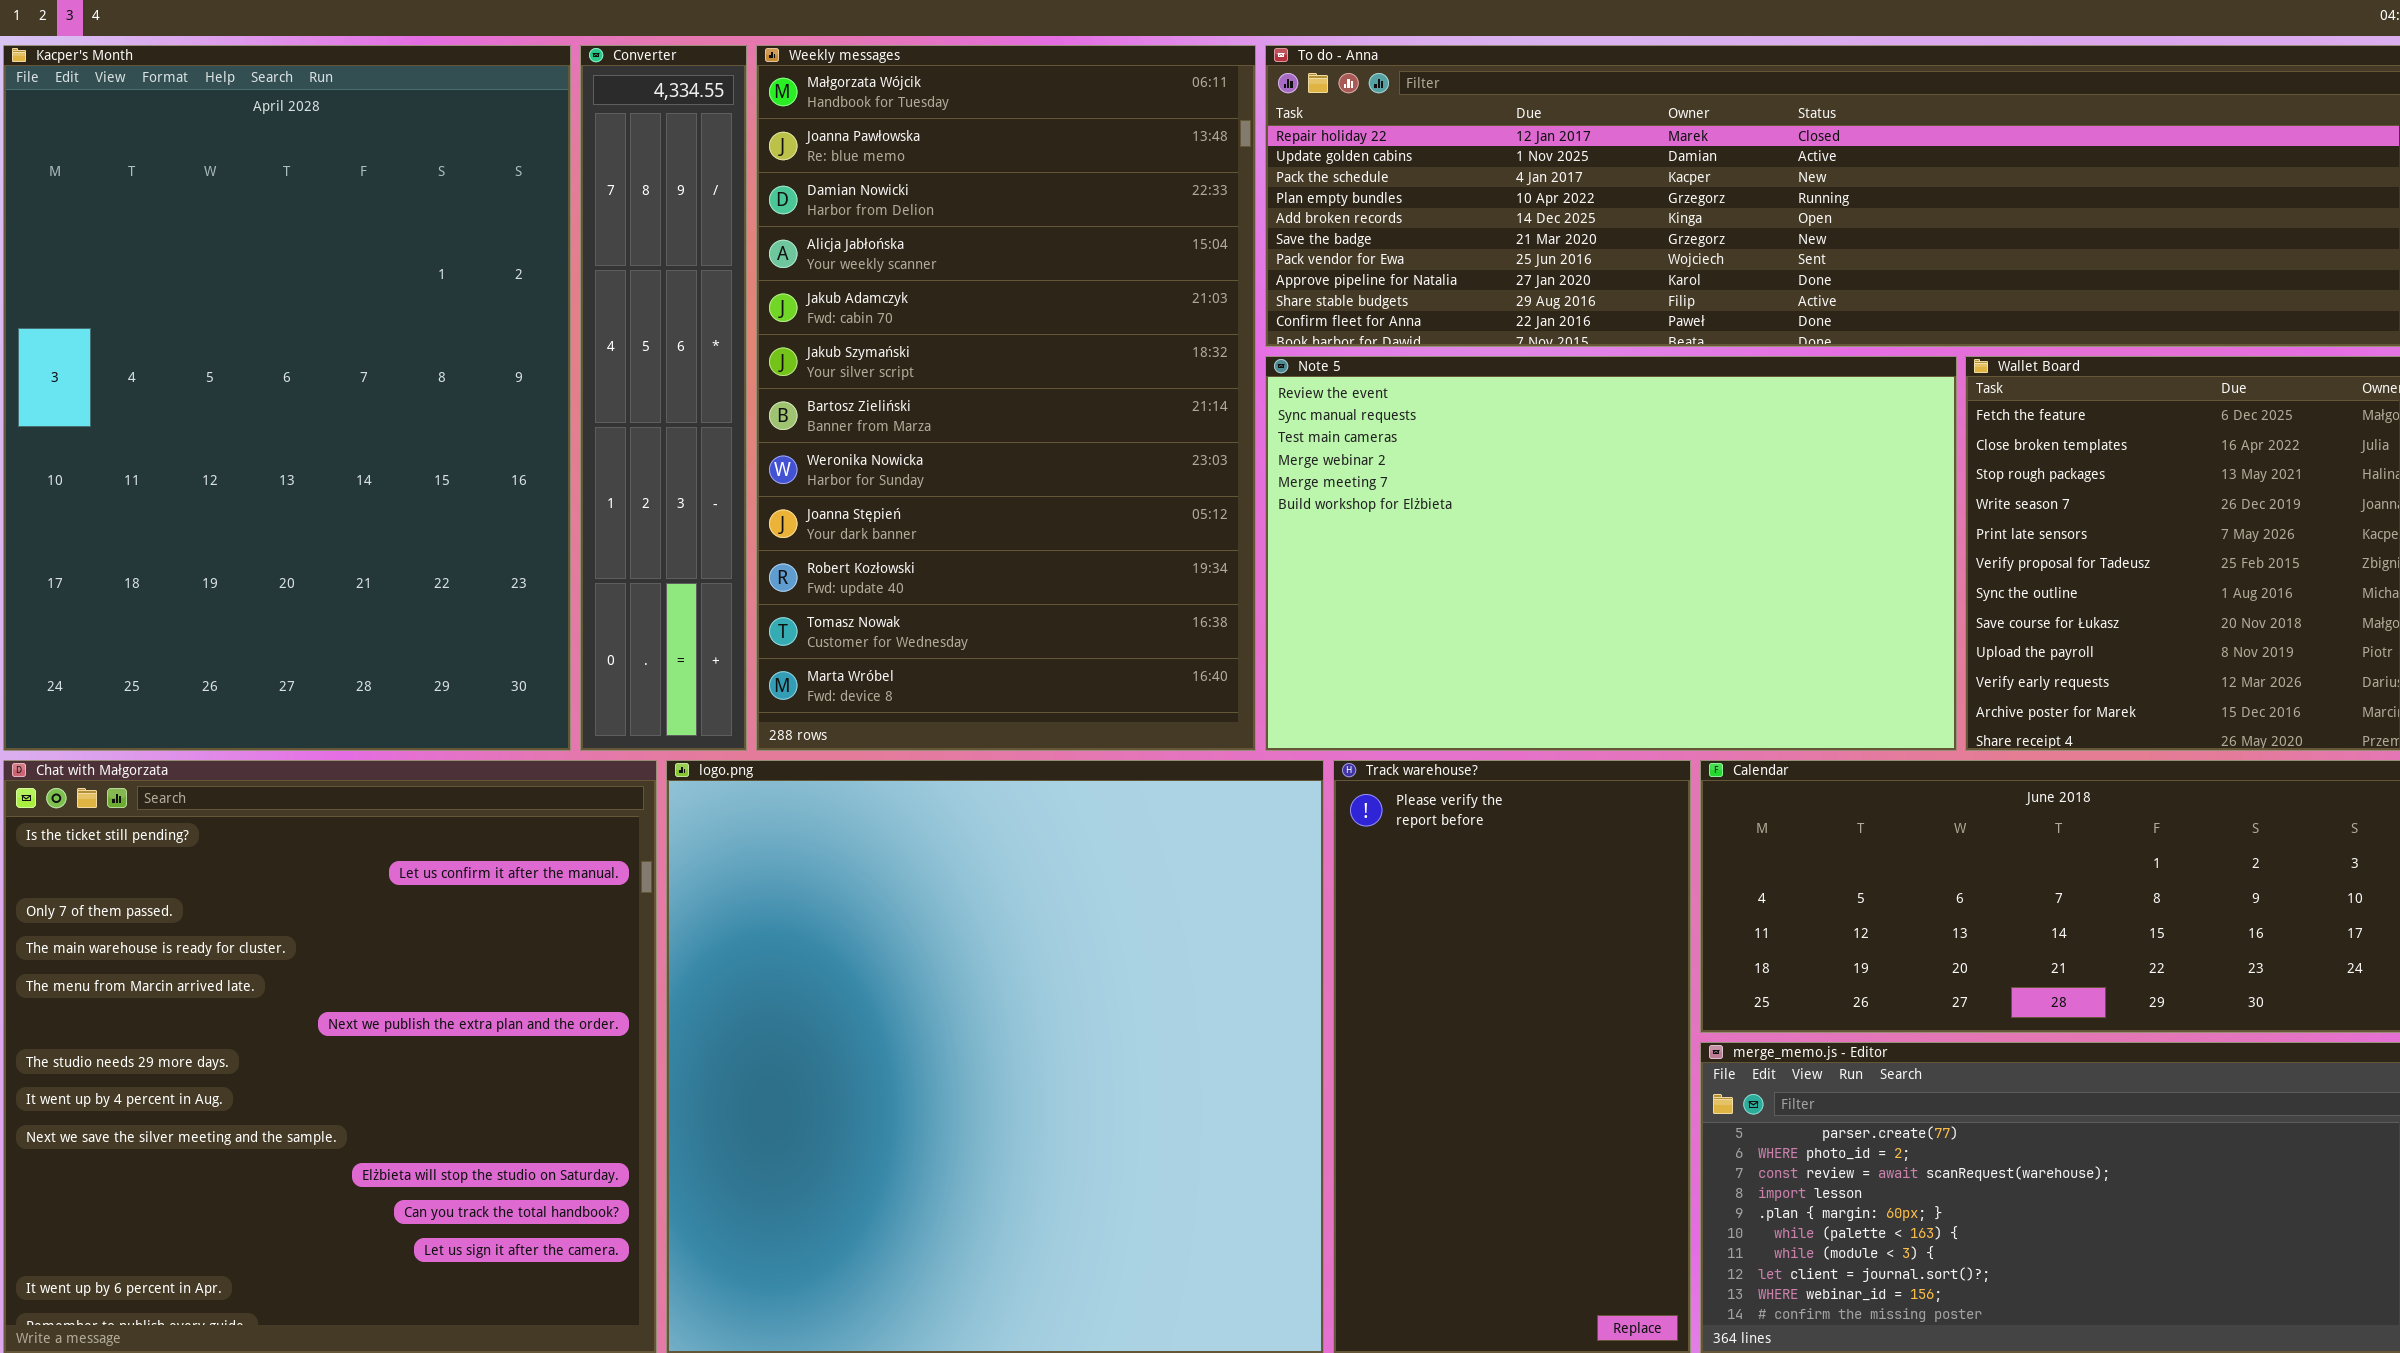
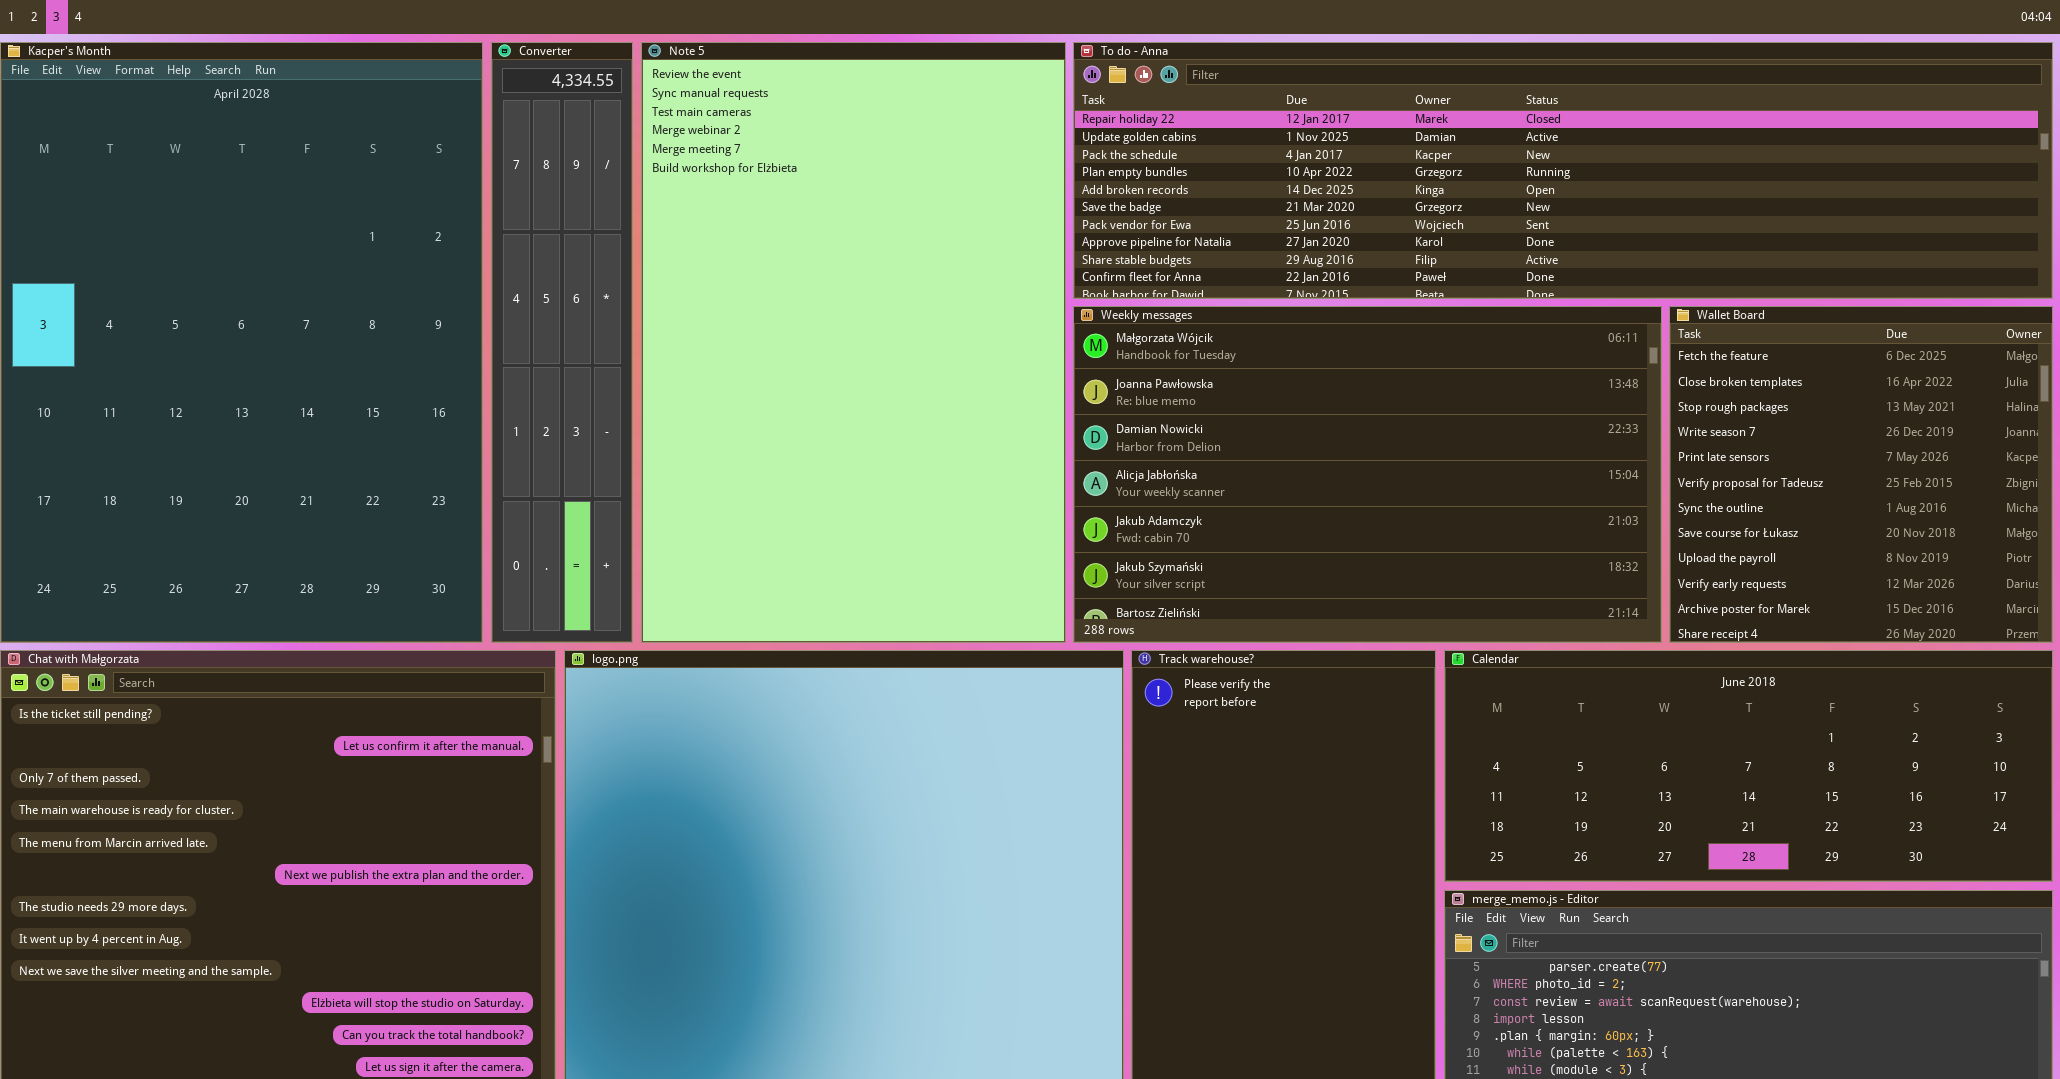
Weekly messages: [756,45,1256,751] -> [1073,306,1662,643], moved, resized
Note 5: [1265,356,1957,751] -> [641,42,1066,643], moved, resized

